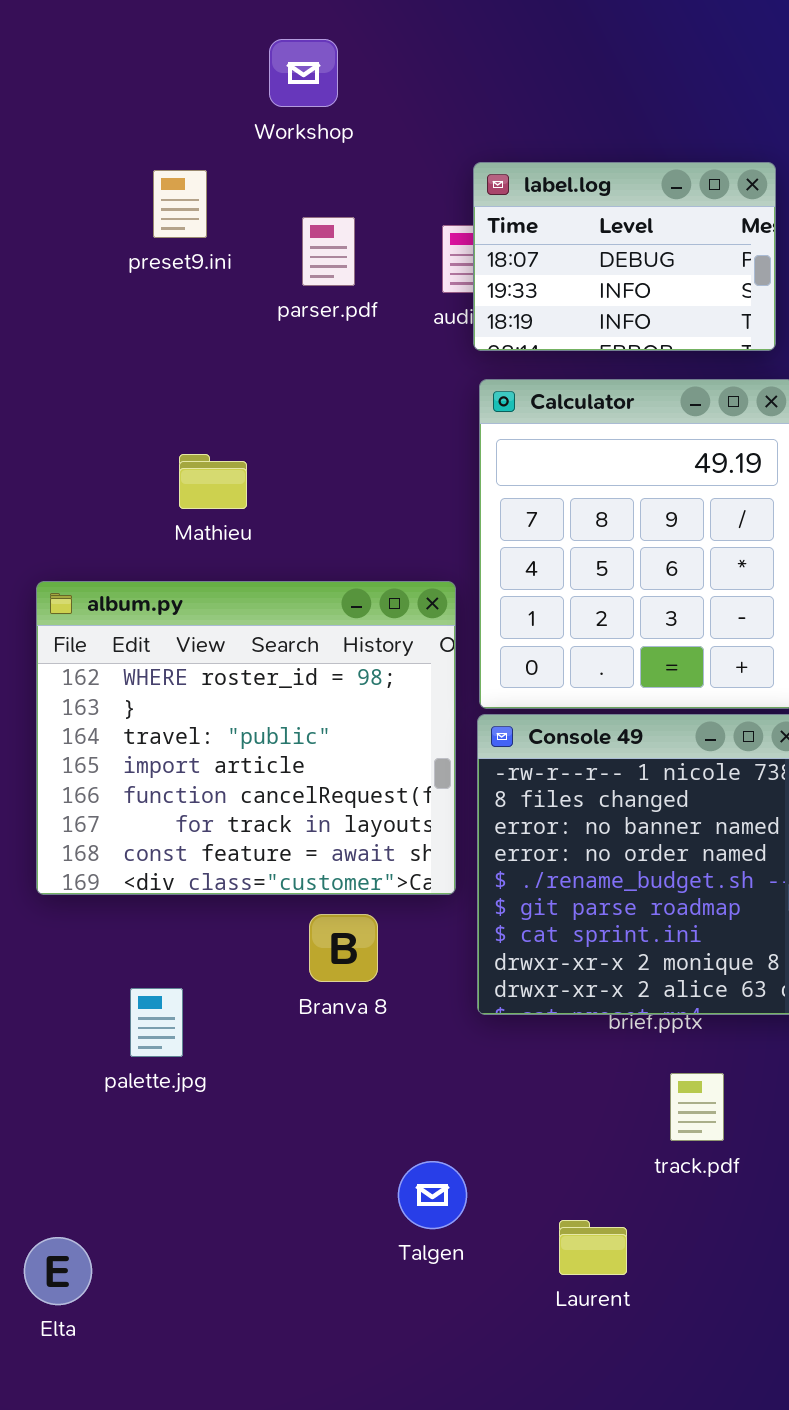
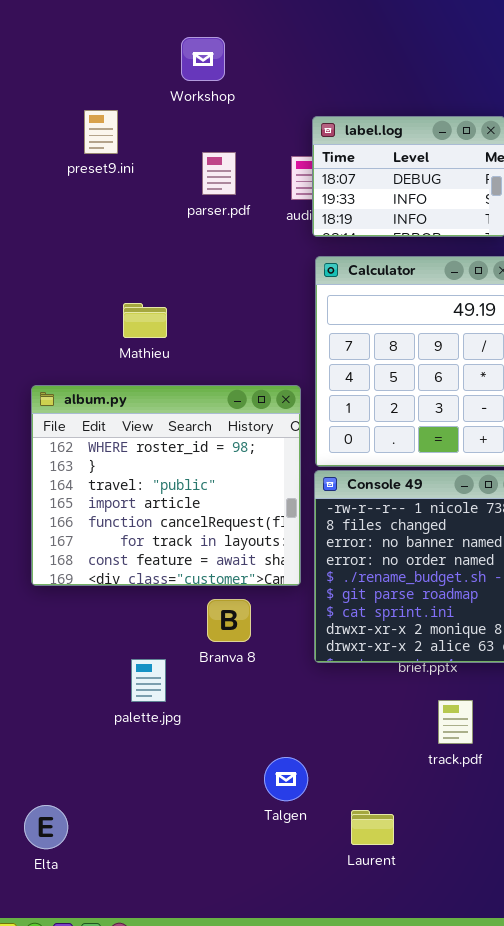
preset9.ini: [153,170,207,238] -> [84,110,118,154], moved
palette.jpg: [130,988,183,1057] -> [131,659,166,702], moved
Laurent: [559,1220,627,1275] -> [351,810,394,845], moved

